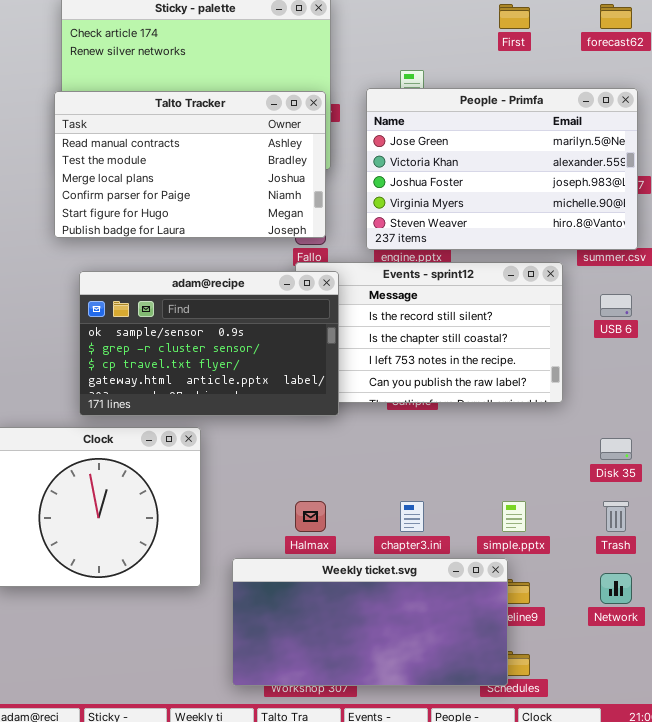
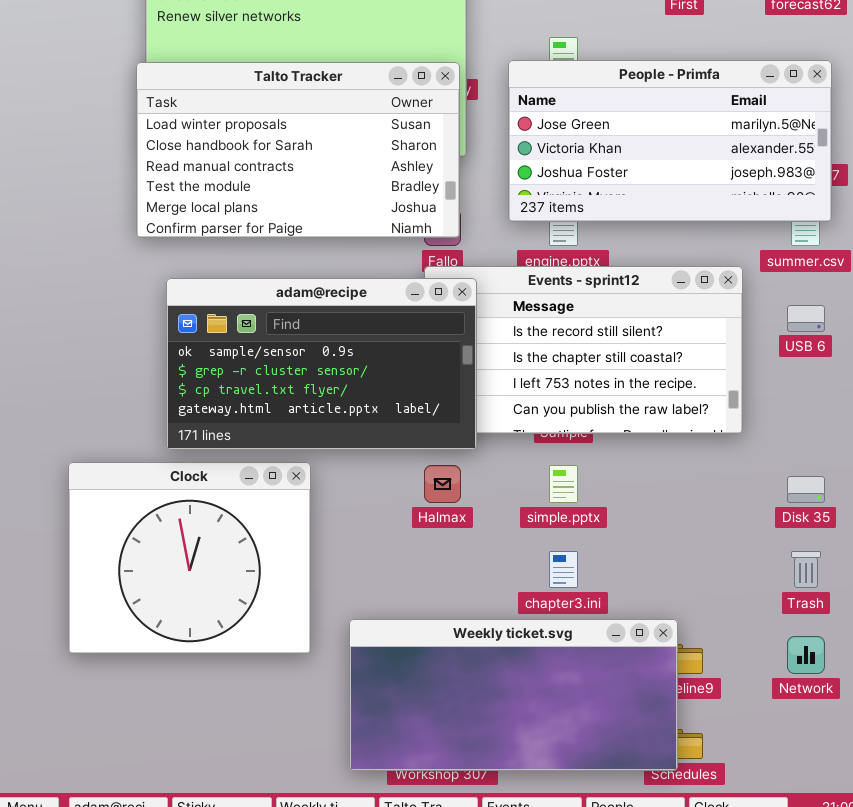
People - Primfa: [366,88,638,250] -> [508,60,832,222], resized
Talto Tracker: [54,91,326,238] -> [136,62,460,238], scrolled up 2 rows
Halmax: [295,501,326,532] -> [424,465,461,503], moved
simple.pptx: [502,501,526,532] -> [549,465,578,503], moved

